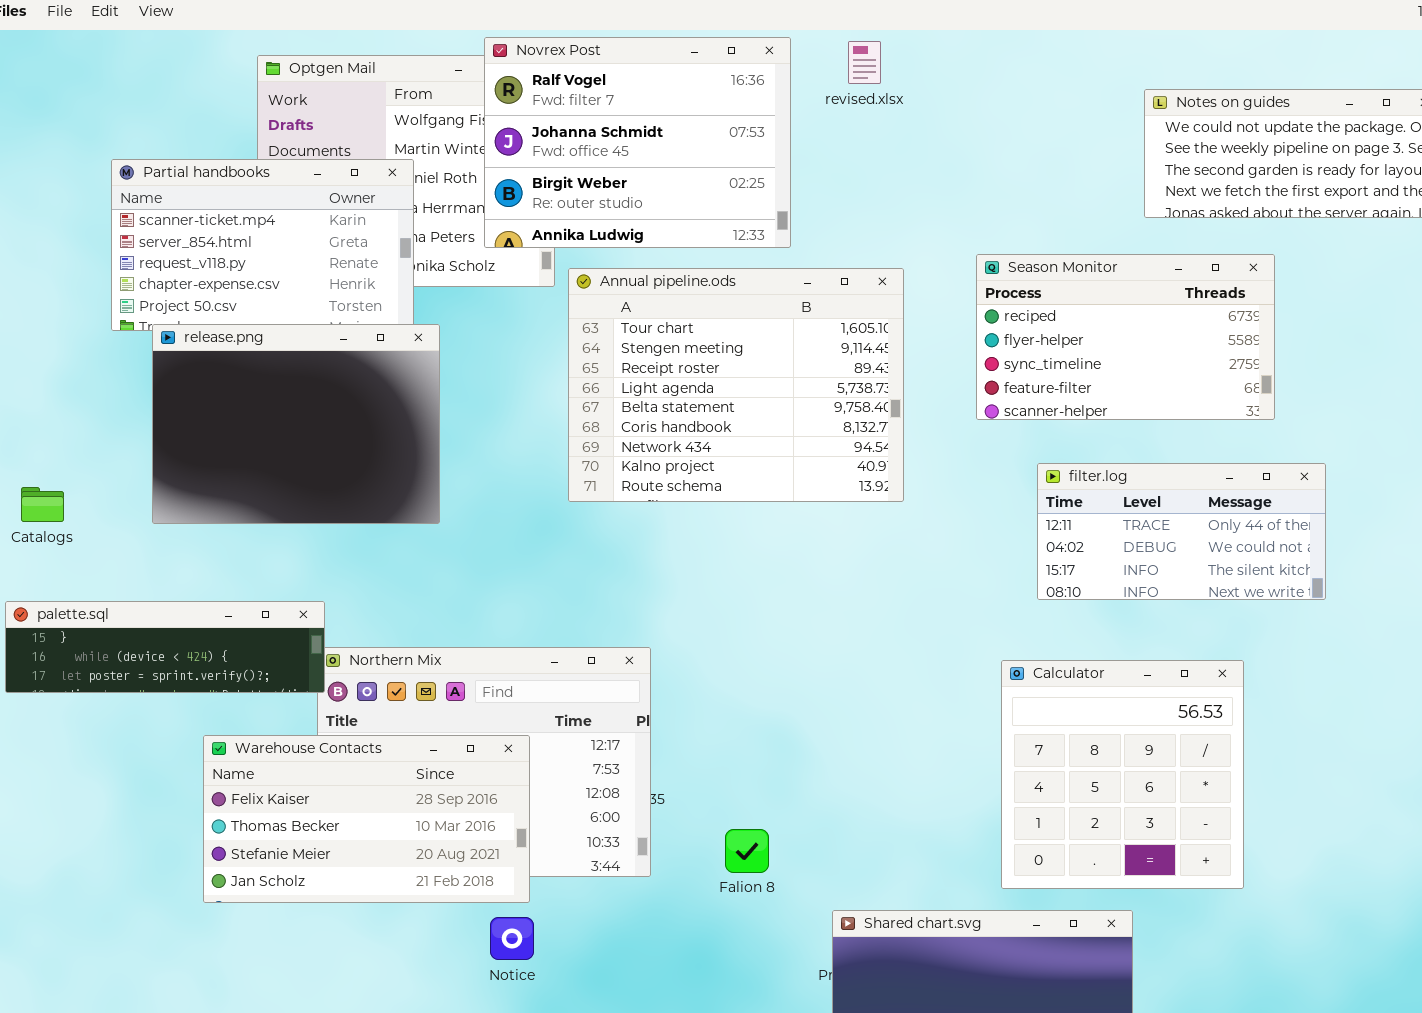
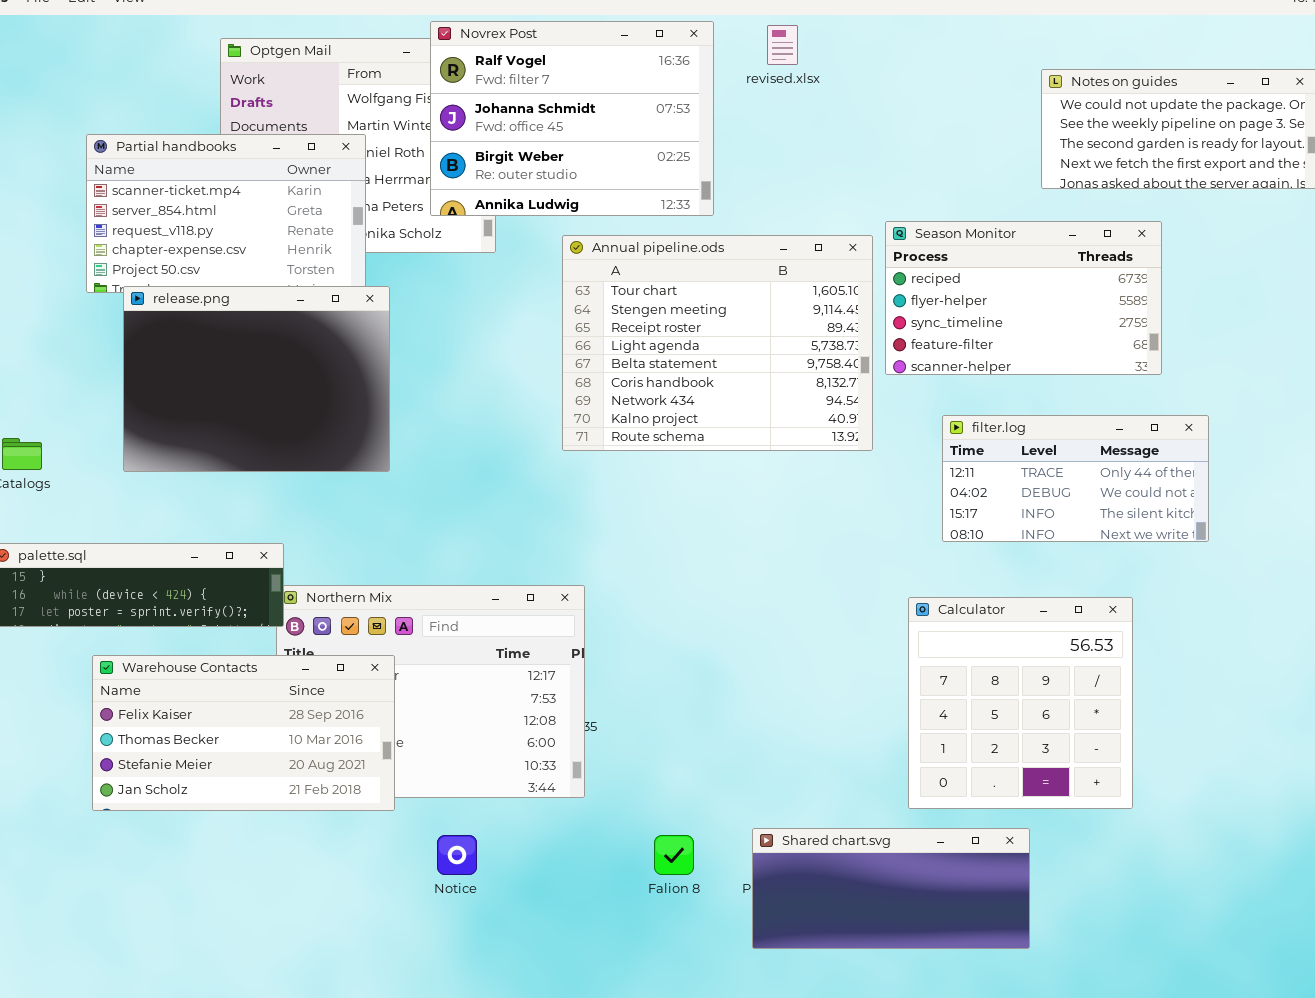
Annual pipeline.ods: [568,268,904,502] -> [562,235,873,451], moved
Warehouse Contacts: [203,735,530,903] -> [92,655,395,811], moved
Falion 8: [725,829,769,873] -> [654,835,694,875], moved

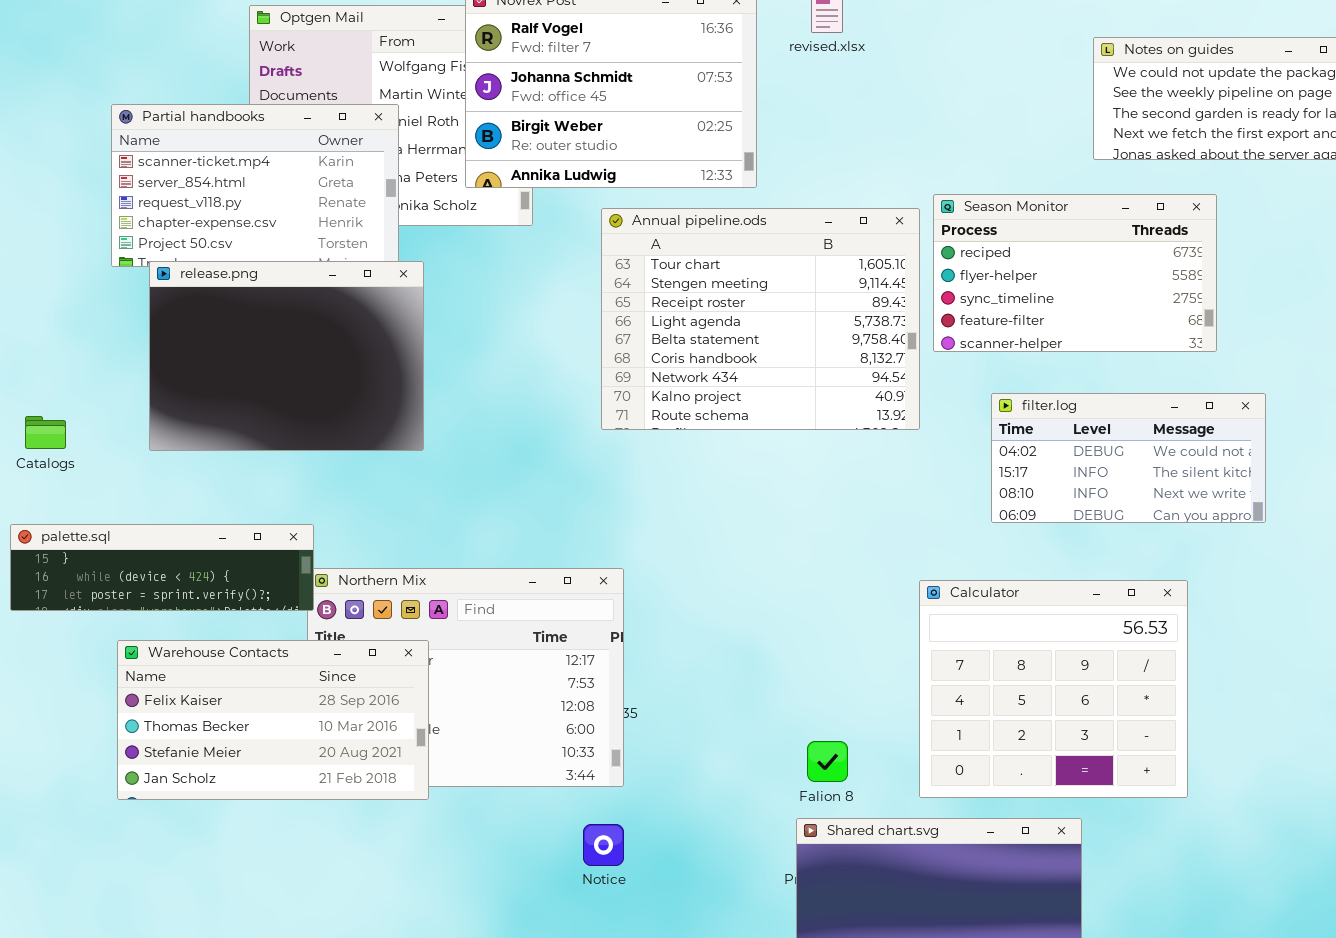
filter.log: [942,415,1209,542] -> [991,393,1266,523], scrolled down 1 row
Calculator: [908,597,1133,809] -> [919,580,1188,798], resized
Notice: [437,835,477,875] -> [583,824,624,866], moved
Falion 8: [654,835,694,875] -> [807,741,848,782], moved

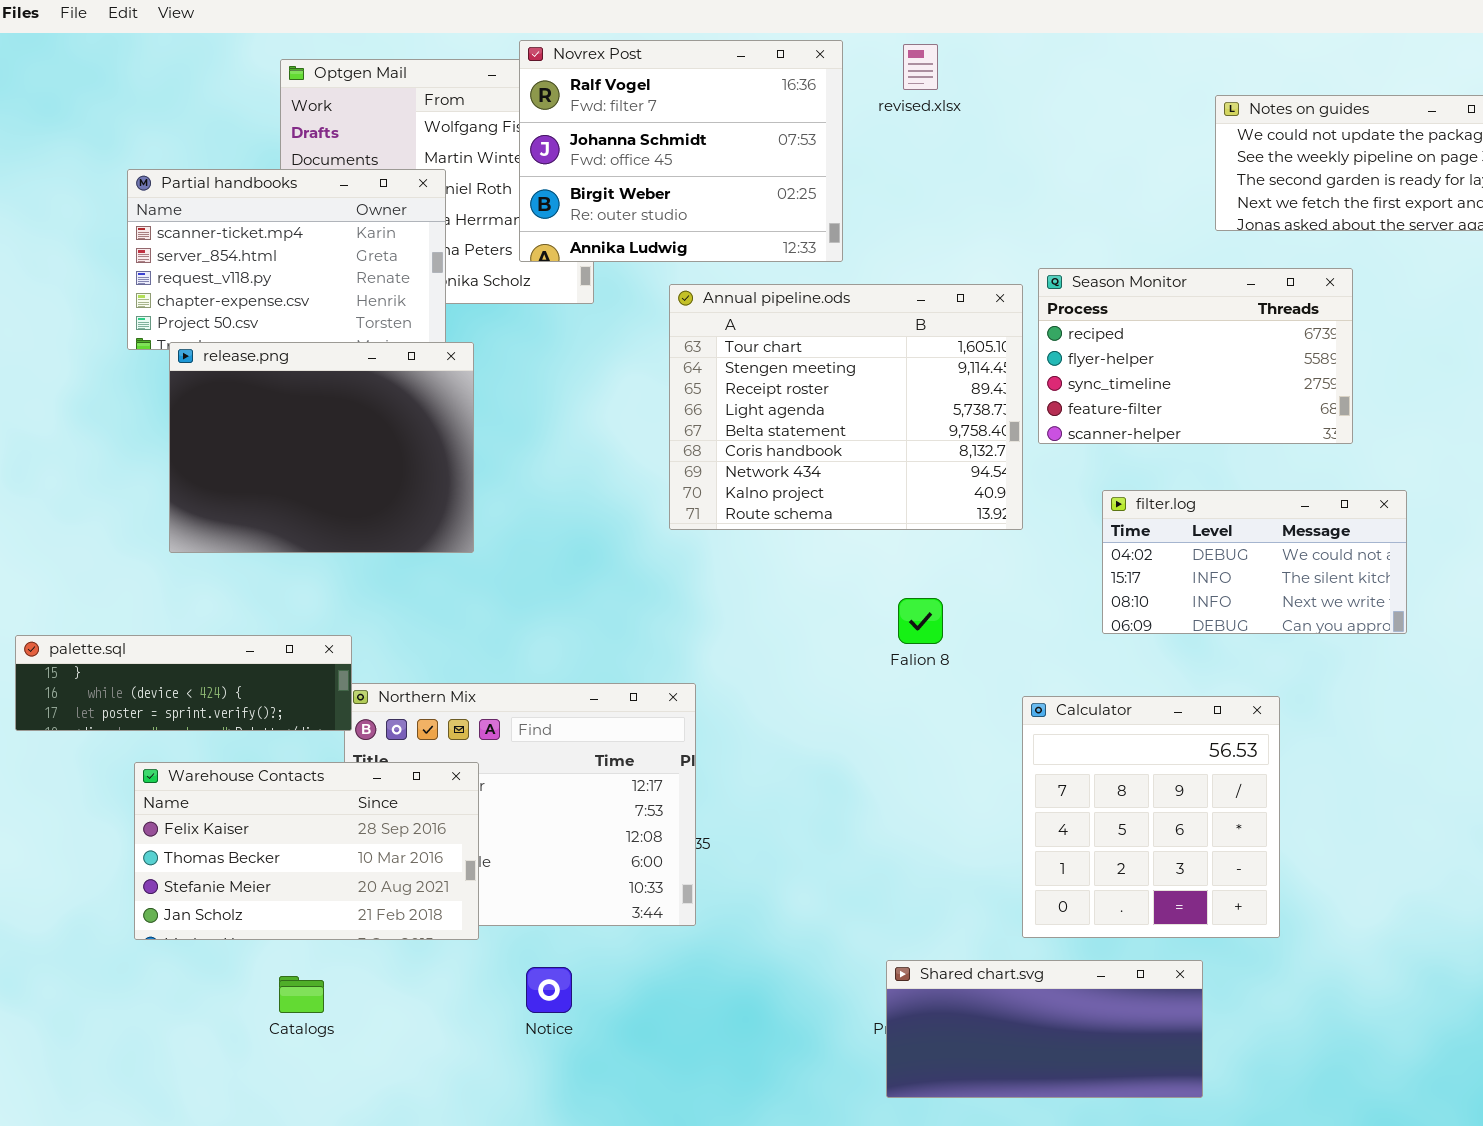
Catalogs: [25,416,66,449] -> [279,976,324,1013], moved
Calculator: [919,580,1188,798] -> [1022,696,1280,938], resized
Falion 8: [807,741,848,782] -> [898,598,943,644], moved
Notice: [583,824,624,866] -> [526,967,572,1013], moved

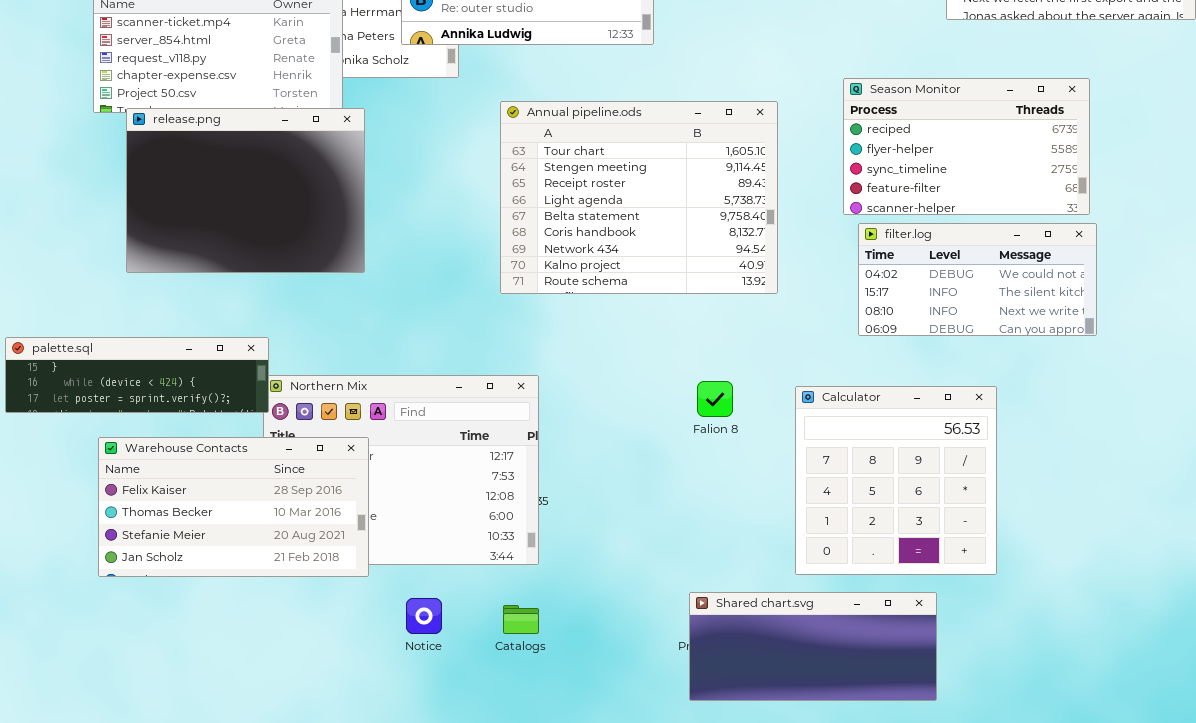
Season Monitor: [1038,268,1353,444] -> [843,78,1090,215], moved
Annual pipeline.ods: [669,284,1023,530] -> [500,101,778,294], moved
Falion 8: [898,598,943,644] -> [697,381,733,417], moved
Catalogs: [279,976,324,1013] -> [503,605,539,634], moved

